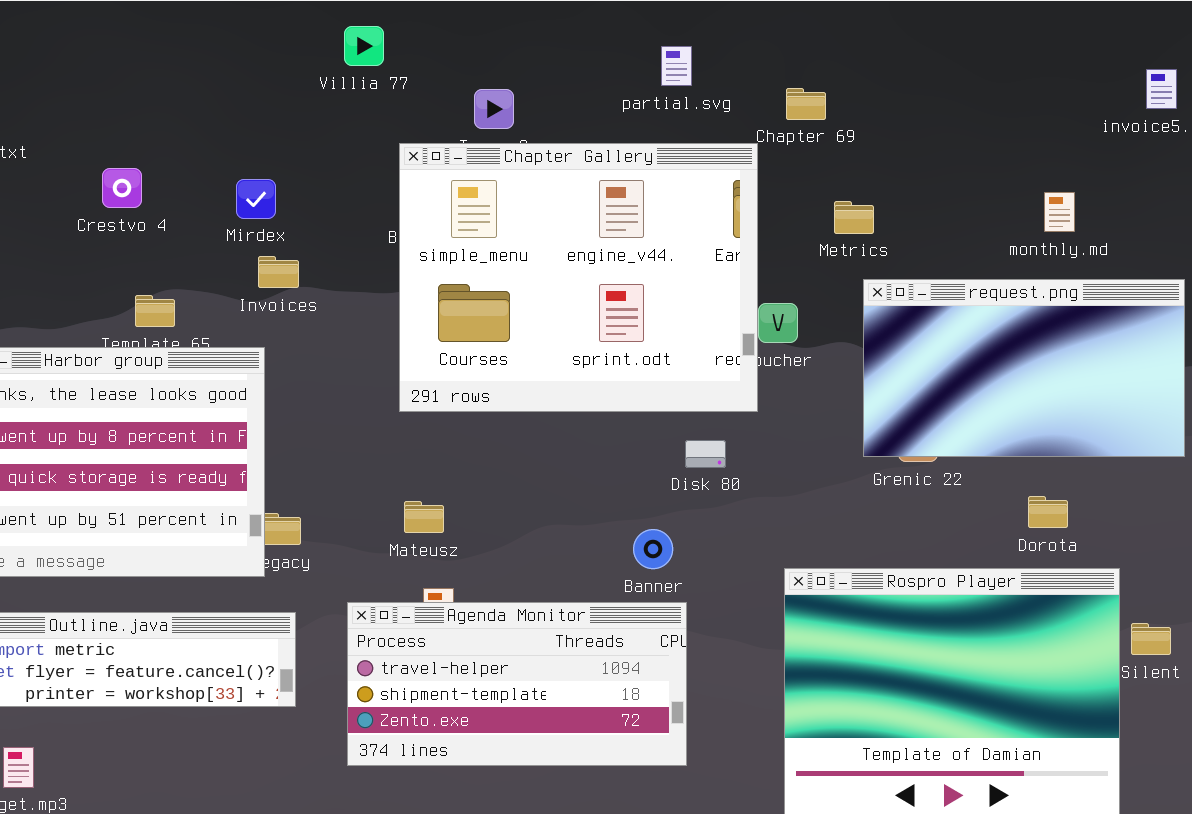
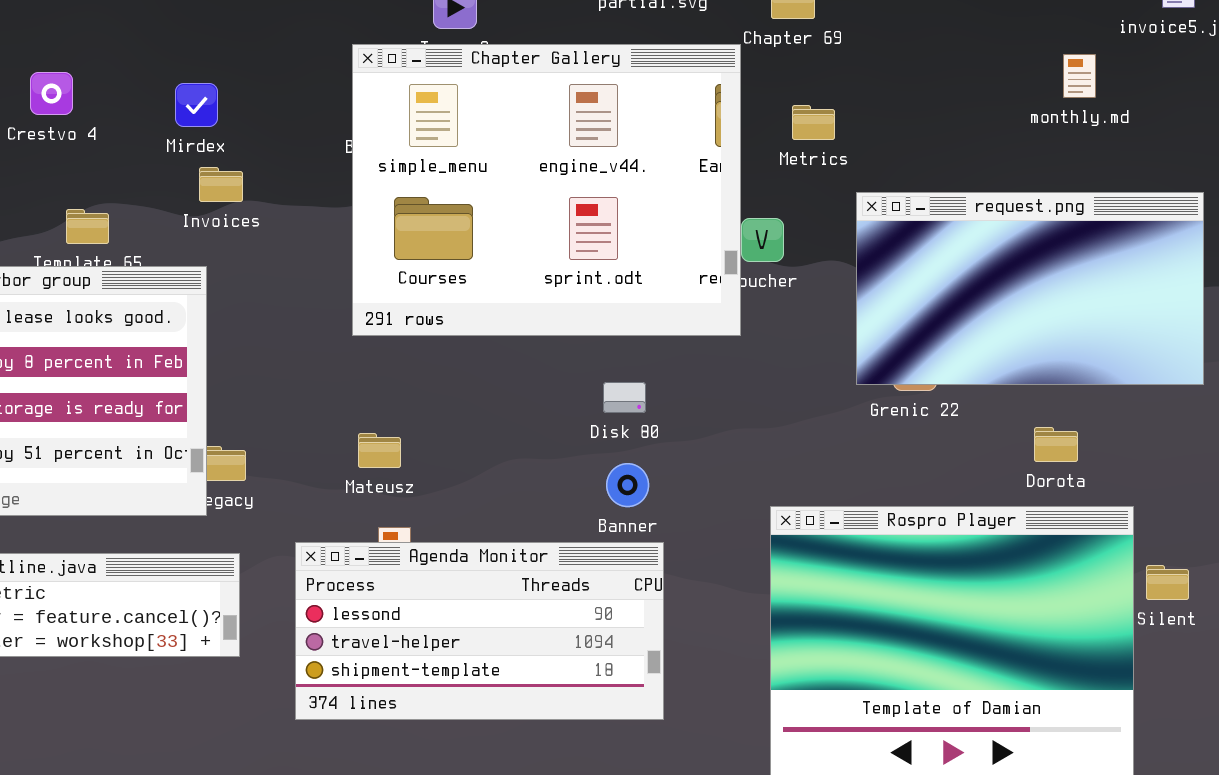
monthly.md: [1044,192,1075,232] -> [1063,54,1096,98], moved
Metrics: [834,201,874,234] -> [792,105,835,140], moved
Disk 80: [685,440,726,468] -> [603,382,646,413], moved
Agenda Monitor: [347,602,687,766] -> [295,542,664,720], scrolled up 1 row

